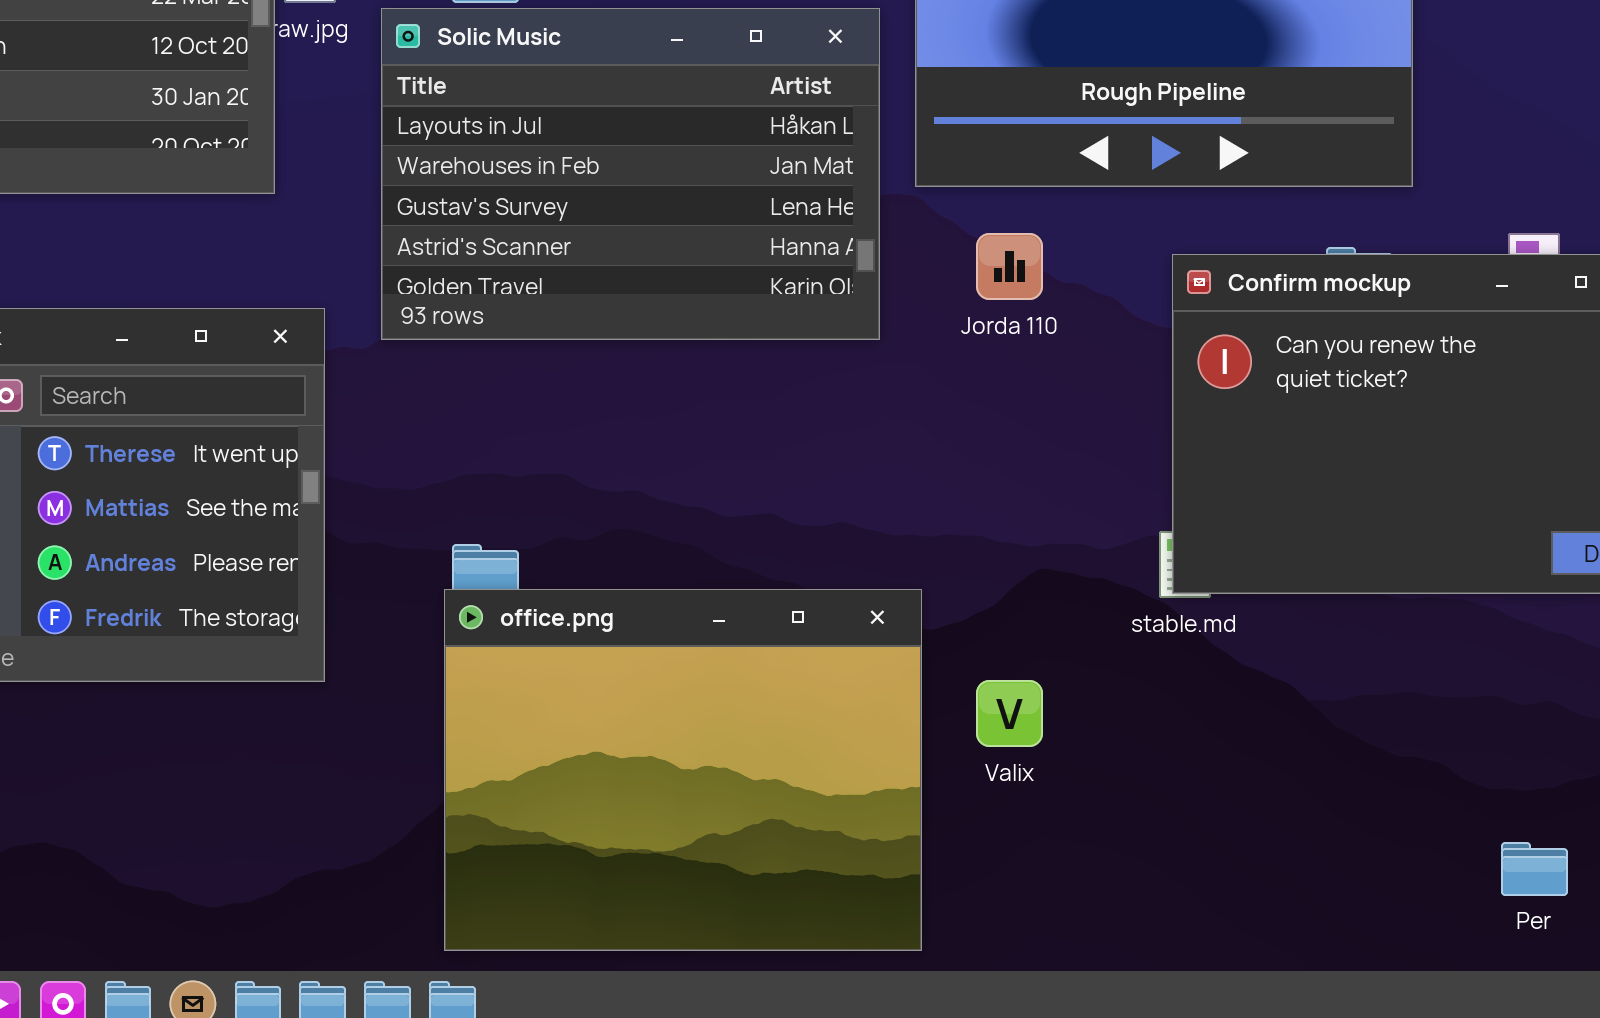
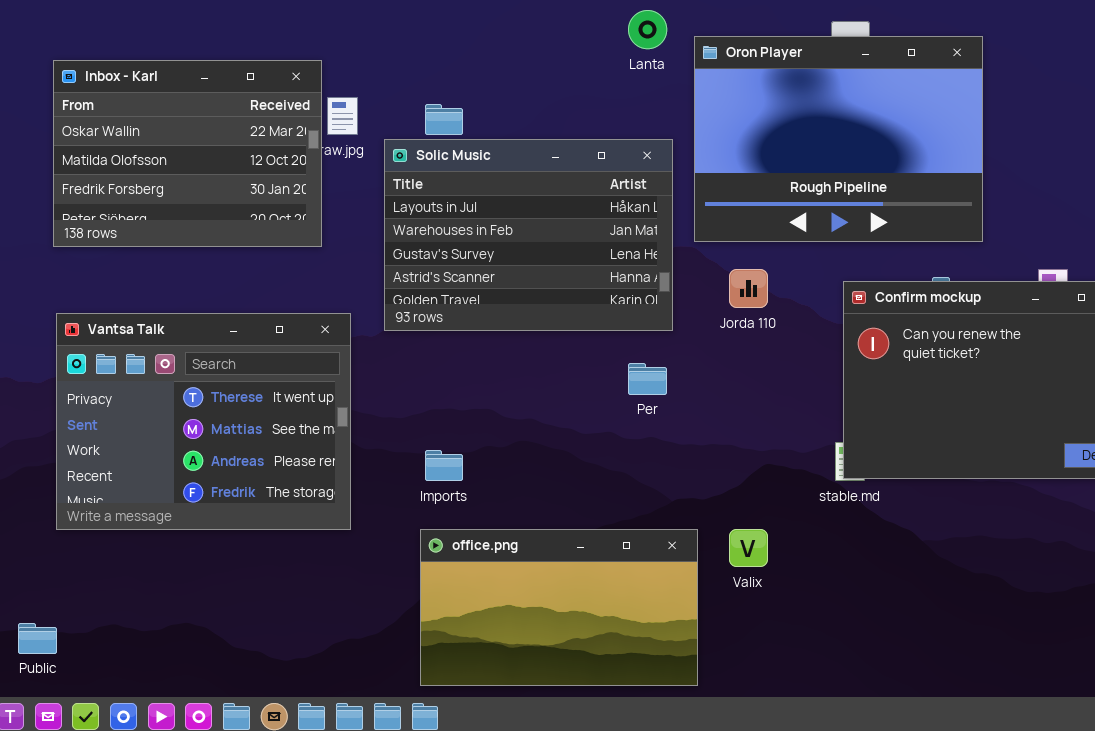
office.png: [444,589,922,951] -> [420,529,698,686], resized
Per: [1501,842,1568,896] -> [628,363,667,395], moved

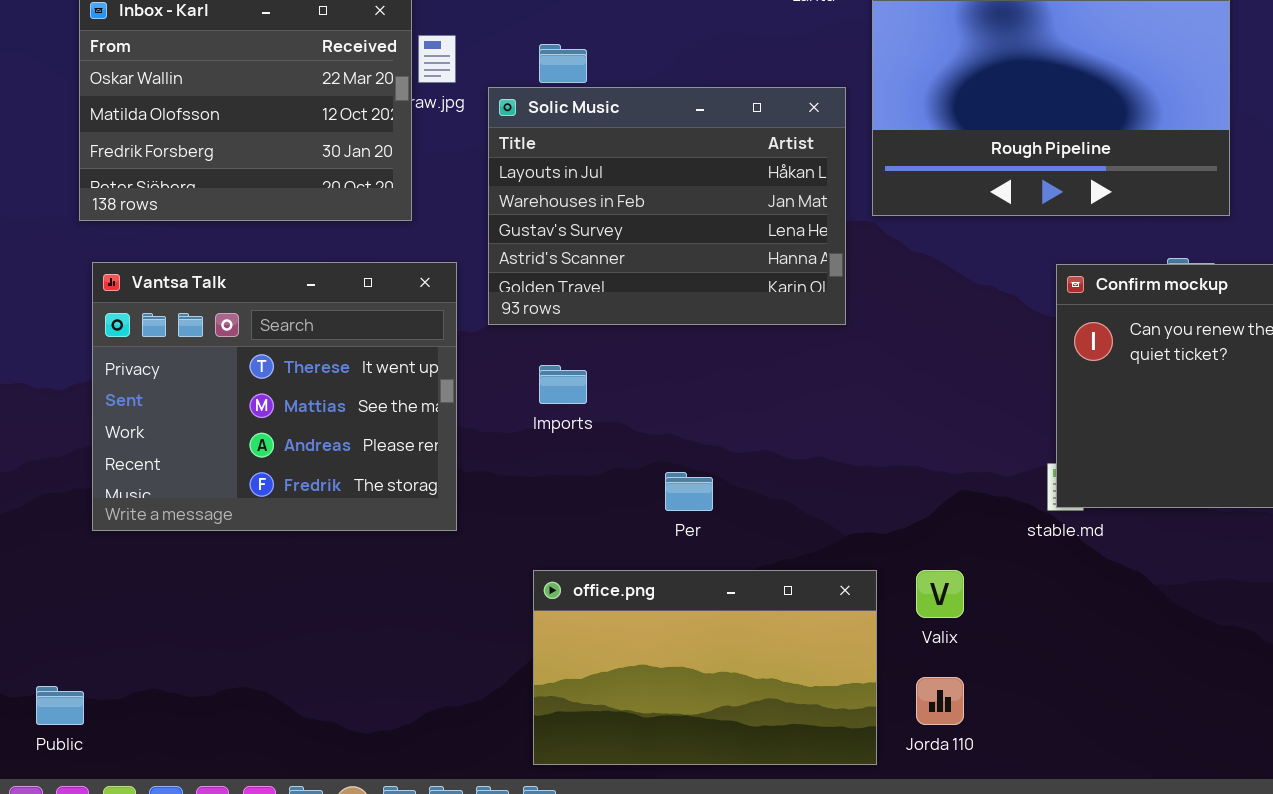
Jorda 110: [729,269,768,308] -> [916,677,964,725], moved
Vantsa Talk: [56,313,351,530] -> [92,262,457,531], moved
Per: [628,363,667,395] -> [665,472,713,511], moved
Imports: [425,450,463,481] -> [539,365,587,404], moved

